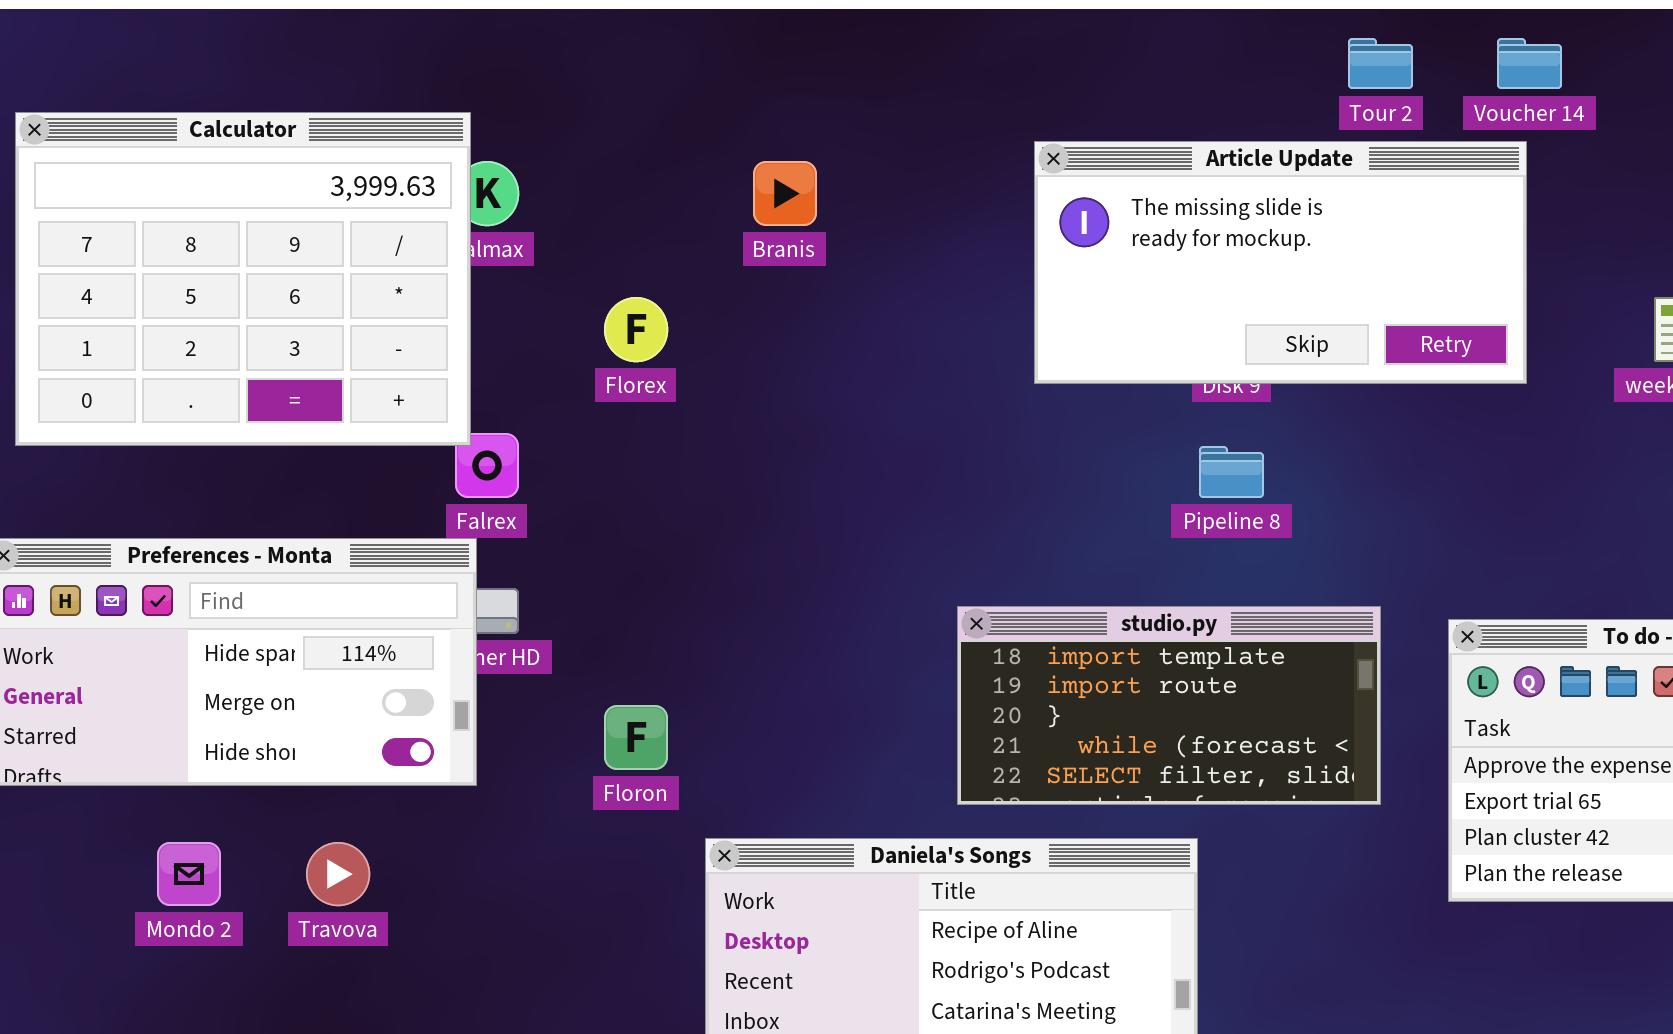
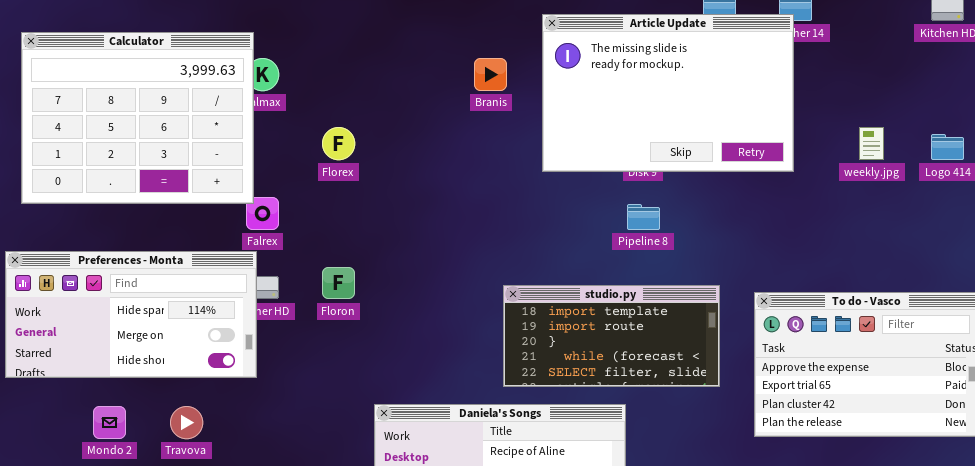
Article Update: [1034,141,1527,384] -> [542,14,794,172], resized
Branis: [753,161,817,226] -> [474,58,507,91], moved
Floron: [604,705,668,770] -> [322,267,355,299], moved

